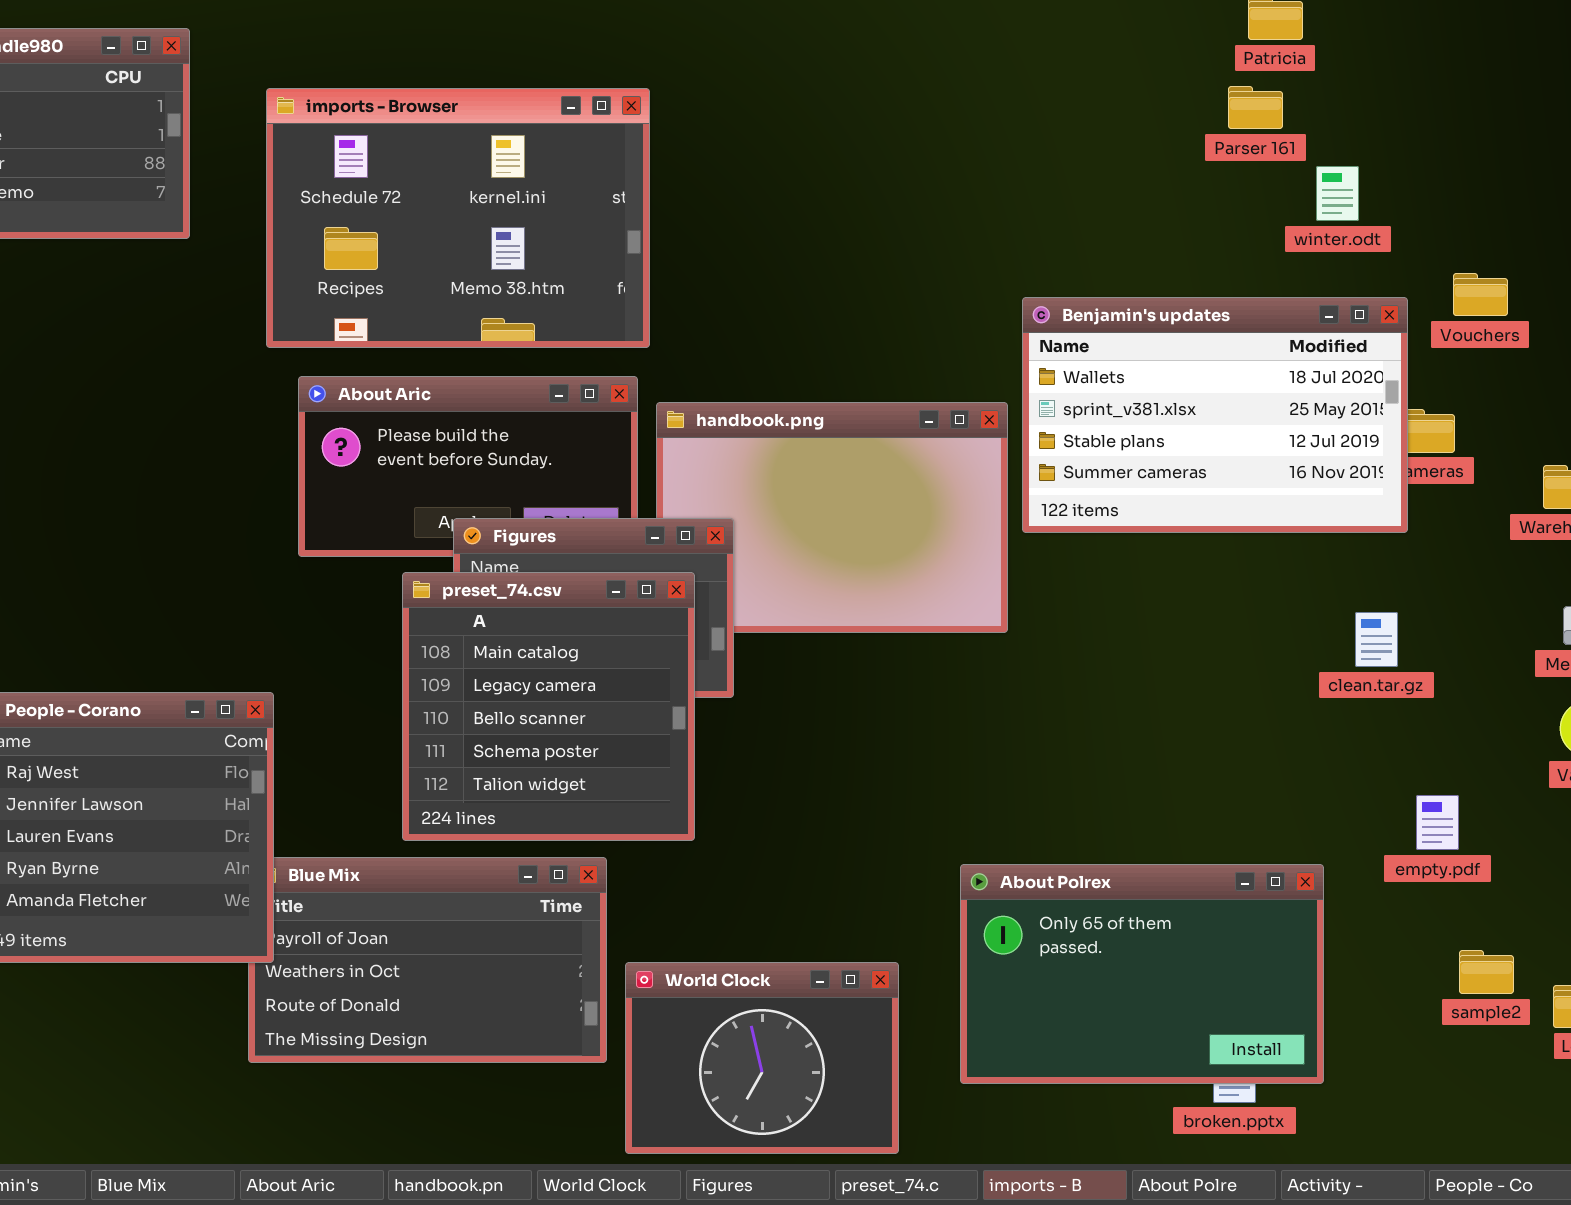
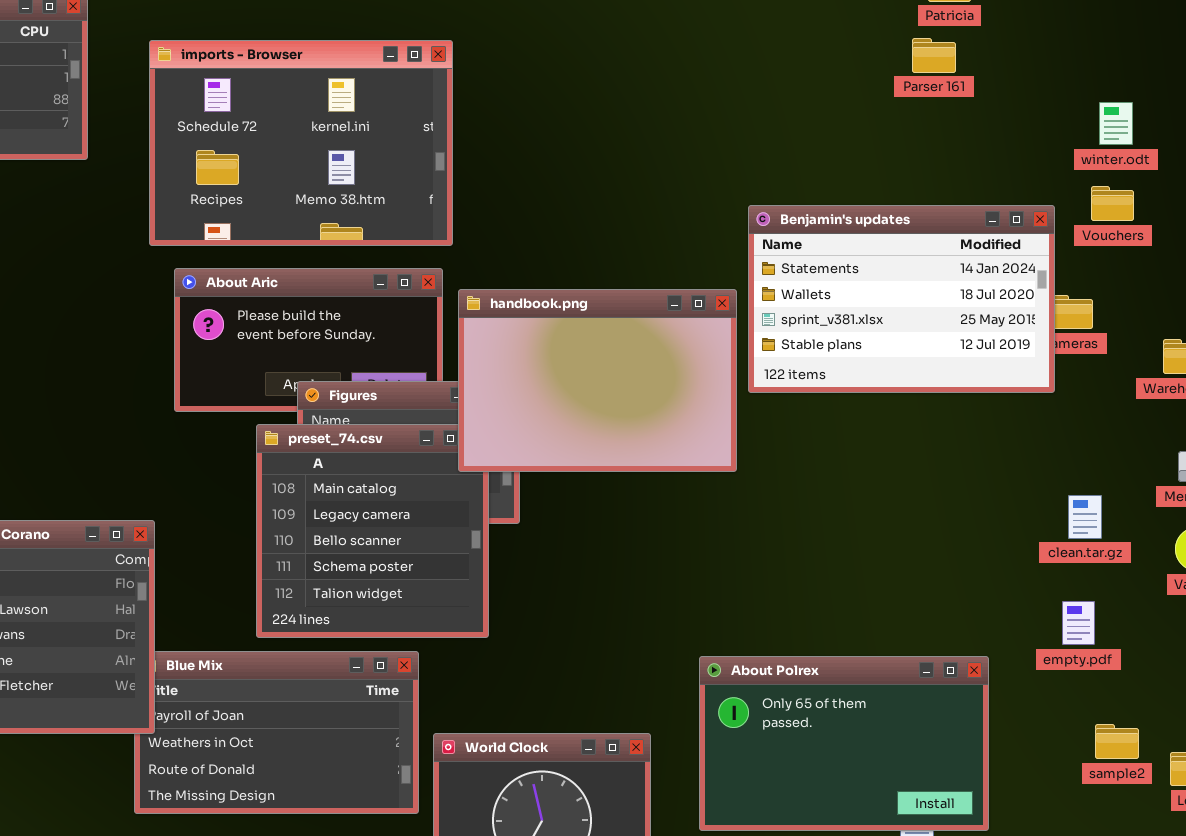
winter.odt: [1316,166,1359,221] -> [1099,102,1133,145], moved
Benjamin's updates: [1022,297,1408,533] -> [748,205,1055,393], scrolled up 1 row
handbook.png: [656,402,1008,633] -> [458,289,737,472], raised
clean.tar.gz: [1355,612,1398,667] -> [1068,495,1102,539], moved

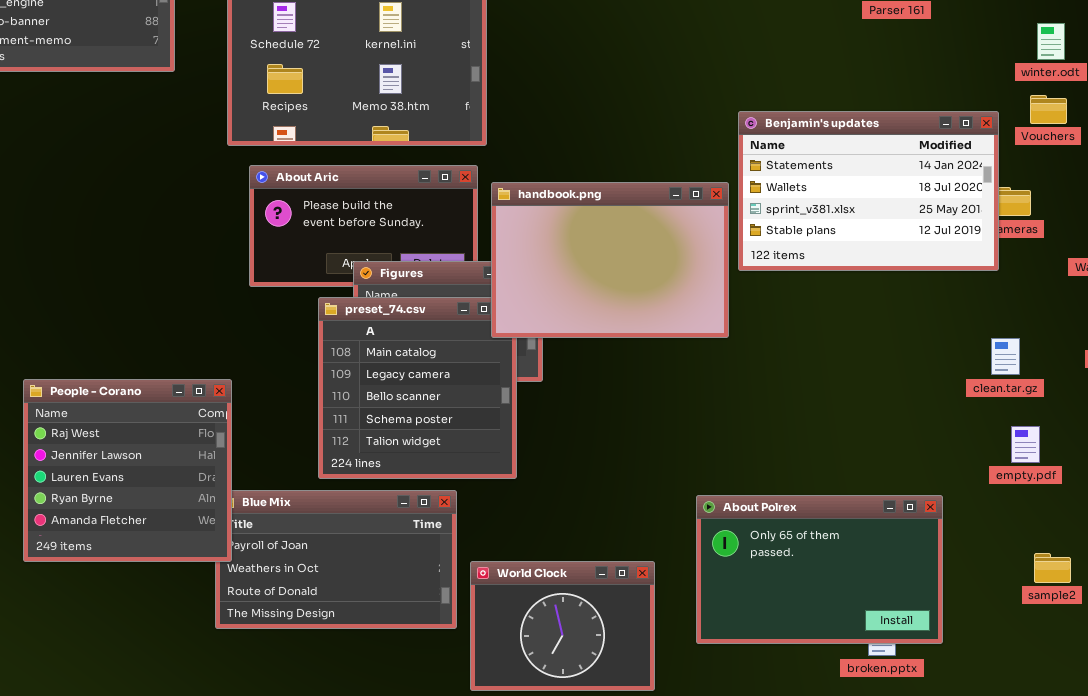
clean.tar.gz: [1068,495,1102,539] -> [991,338,1020,375], moved
empty.pdf: [1062,601,1095,645] -> [1011,426,1040,463], moved

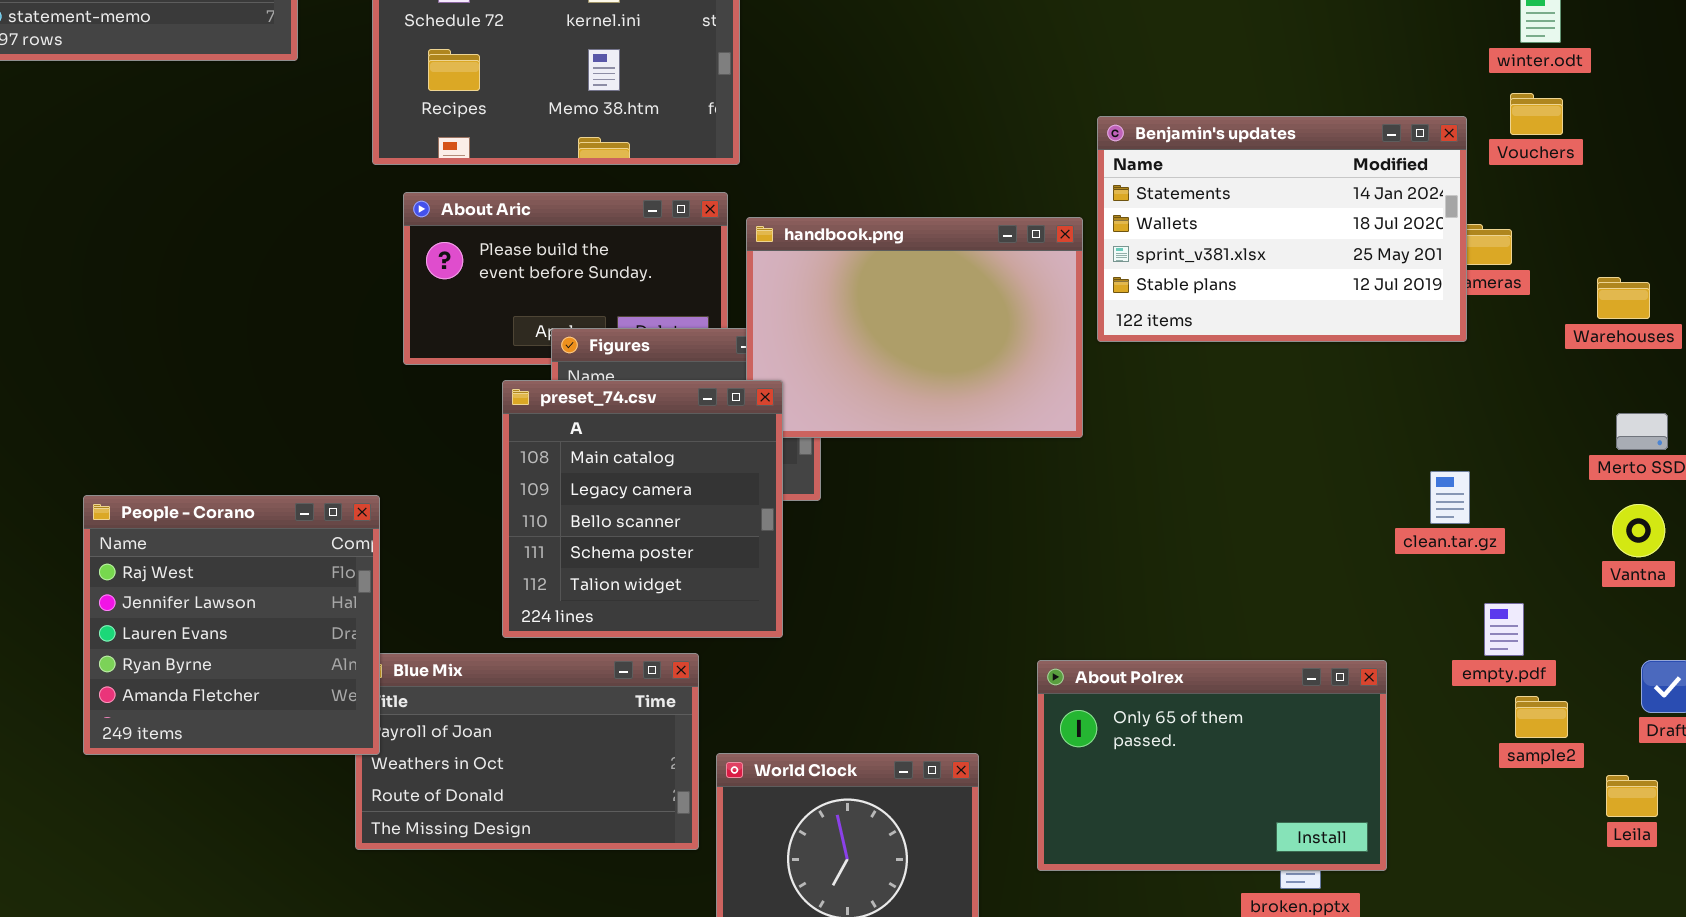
preset_74.csv: [318,297,517,479] -> [502,380,783,638], raised
clean.tar.gz: [991,338,1020,375] -> [1430,471,1470,524], moved
empty.pdf: [1011,426,1040,463] -> [1484,603,1524,656], moved
sample2: [1034,553,1071,583] -> [1515,696,1568,738], moved

